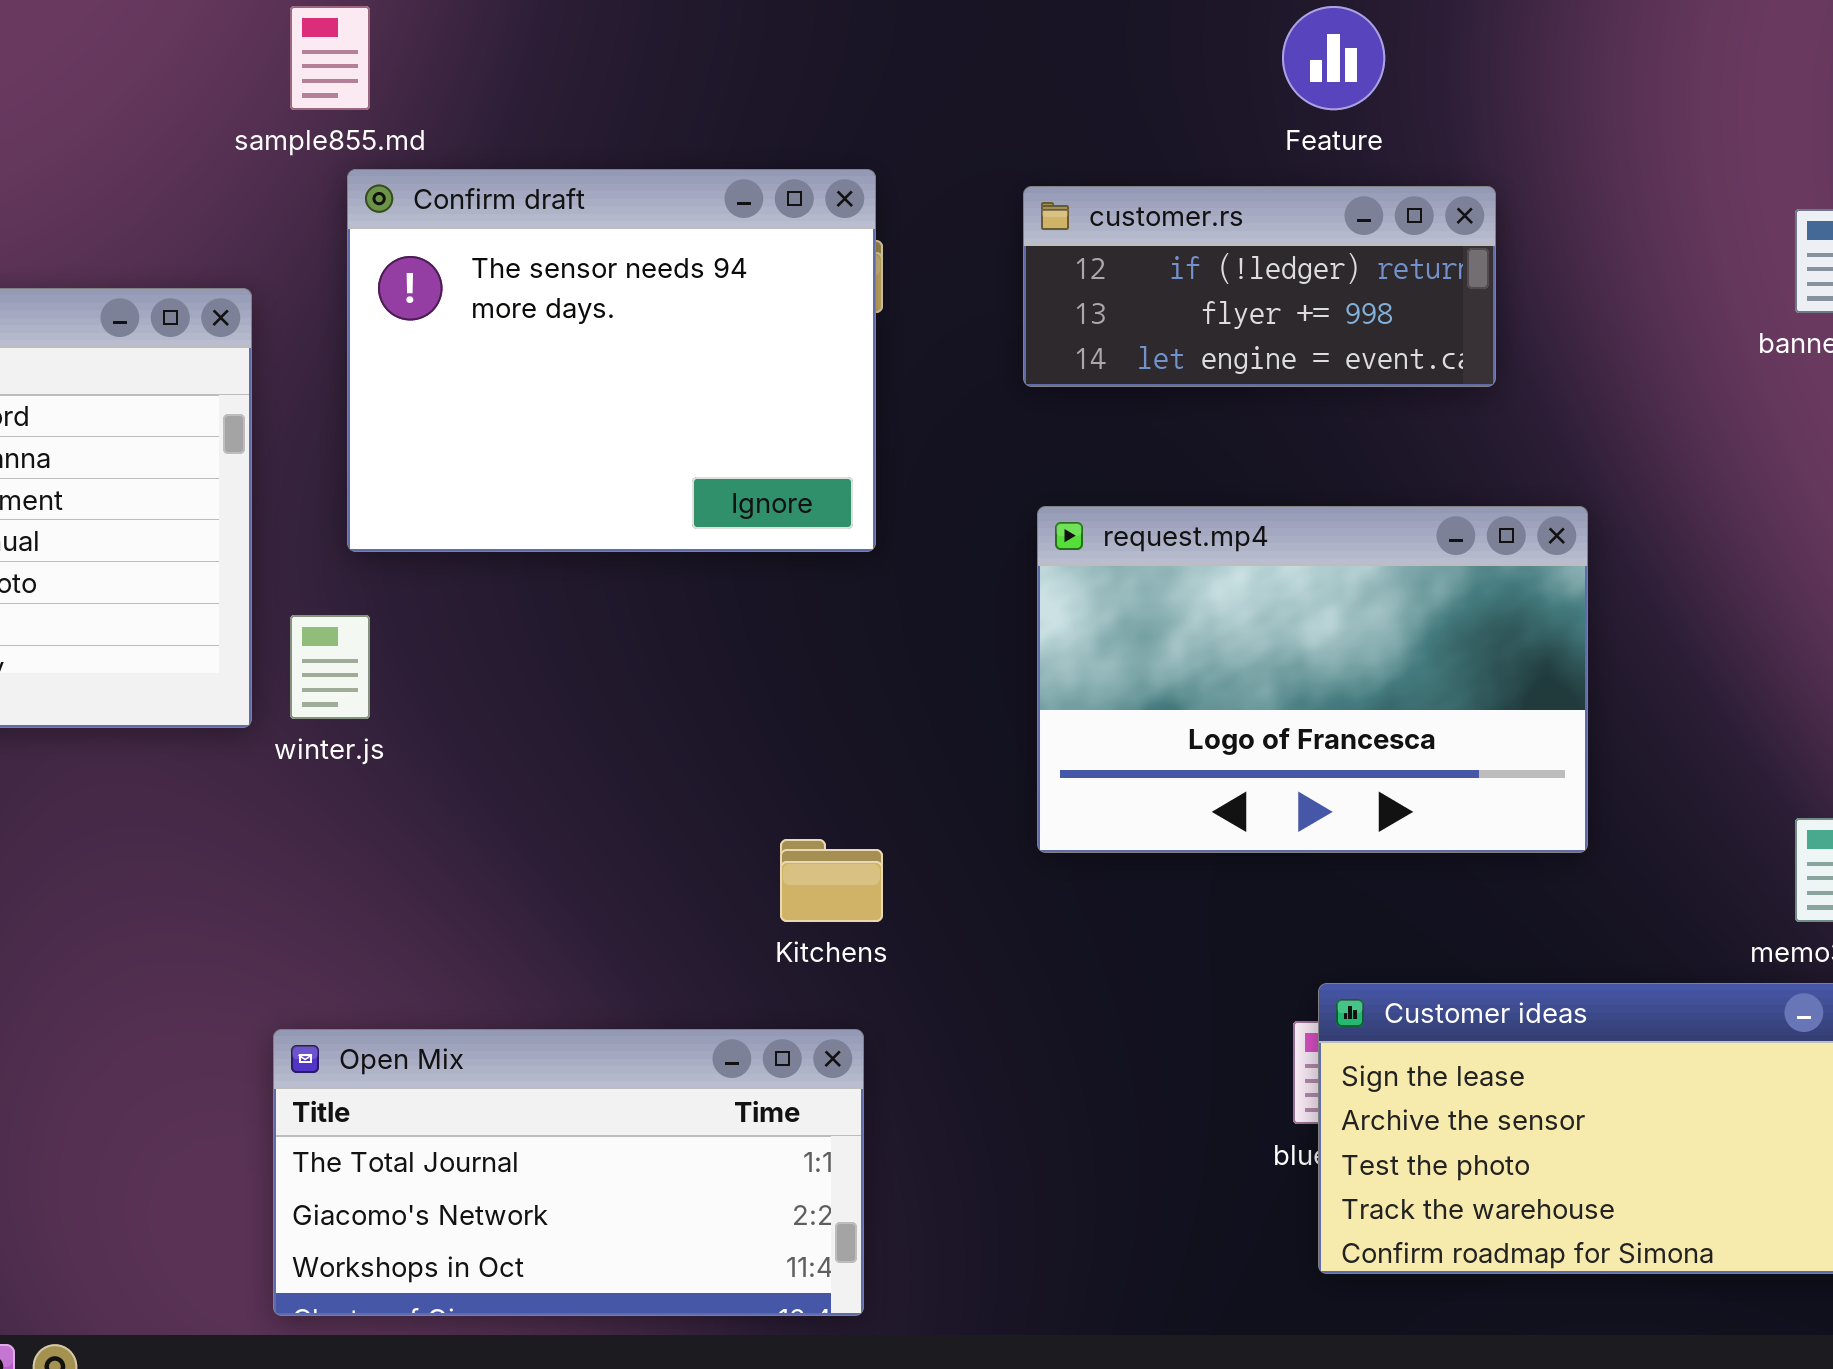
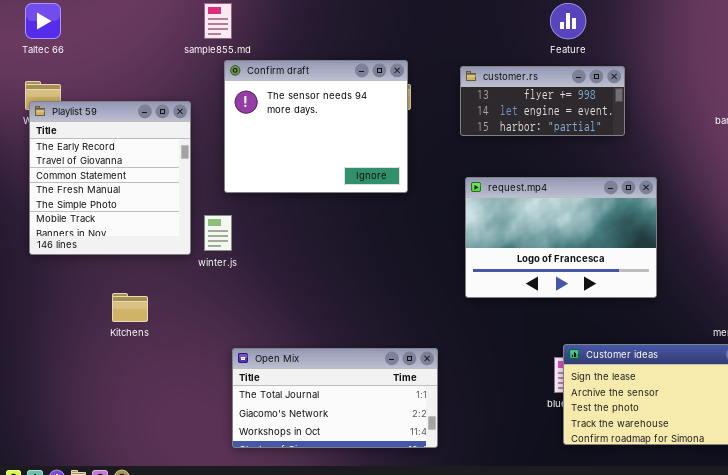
customer.rs: [1023,186,1496,387] -> [460,66,625,136], scrolled down 1 row
Kitchens: [780,839,883,922] -> [112,293,148,322], moved
Open Mix: [273,1029,864,1316] -> [232,348,438,448], moved

